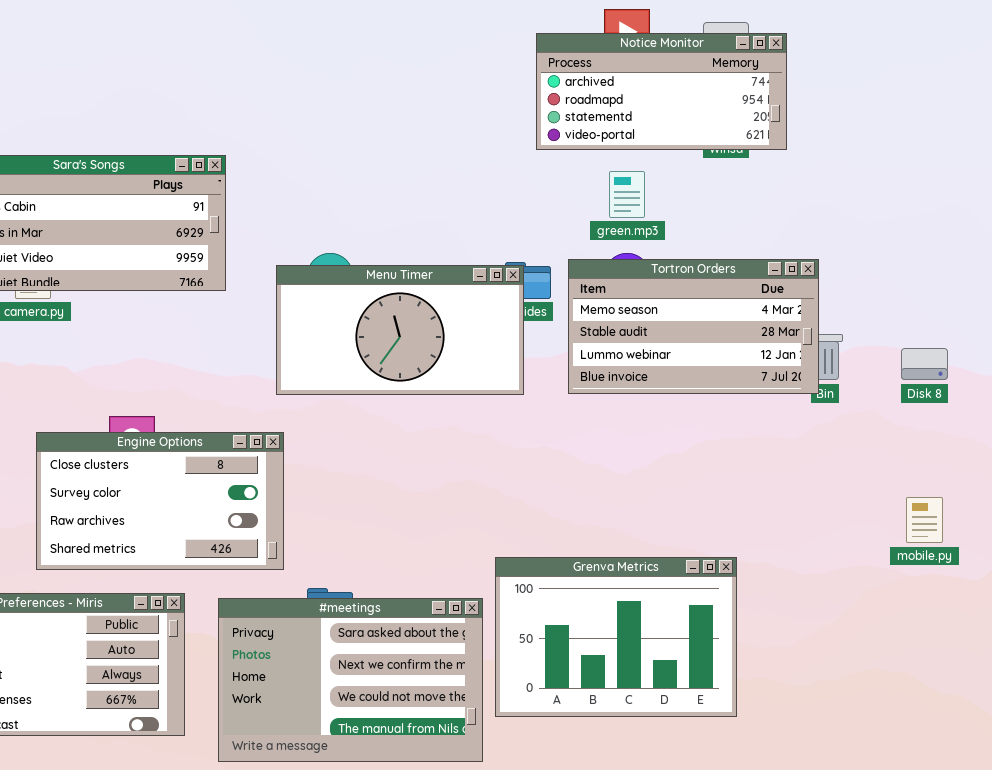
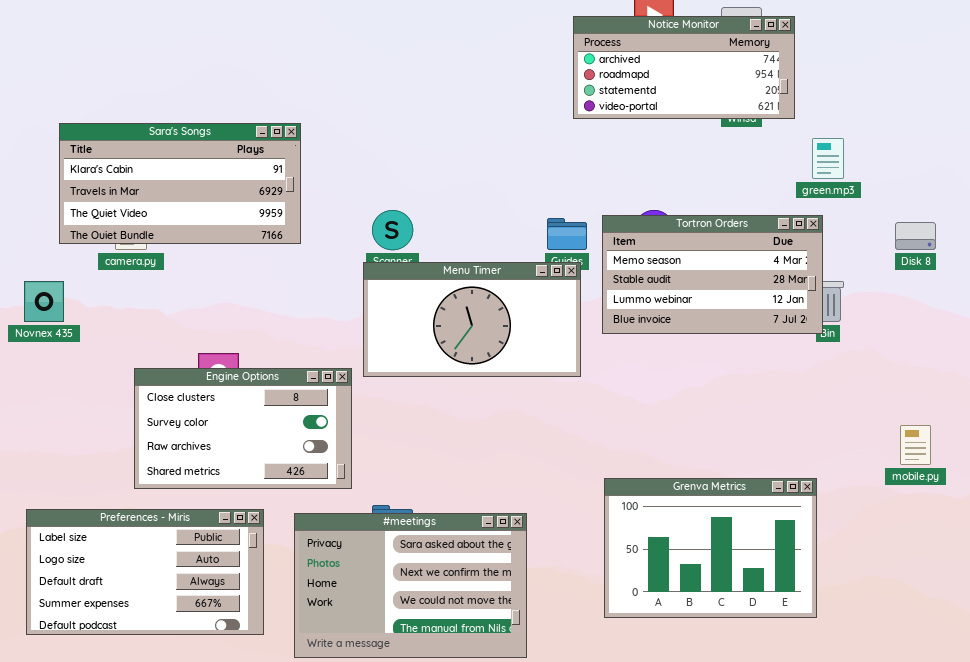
green.mp3: [609,171,645,218] -> [812,138,844,179], moved
Menu Timer: [276,265,524,395] -> [363,262,581,377], moved
Disk 8: [901,348,948,380] -> [895,222,936,250], moved
Grenva Metrics: [495,557,737,717] -> [604,478,817,618], moved

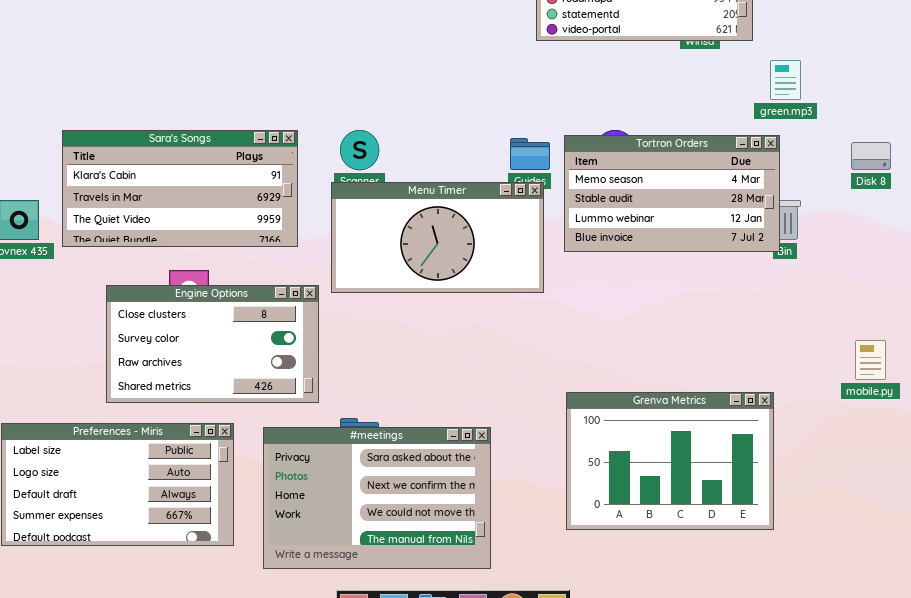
Sara's Songs: [59,123,301,244] -> [62,130,298,247], moved

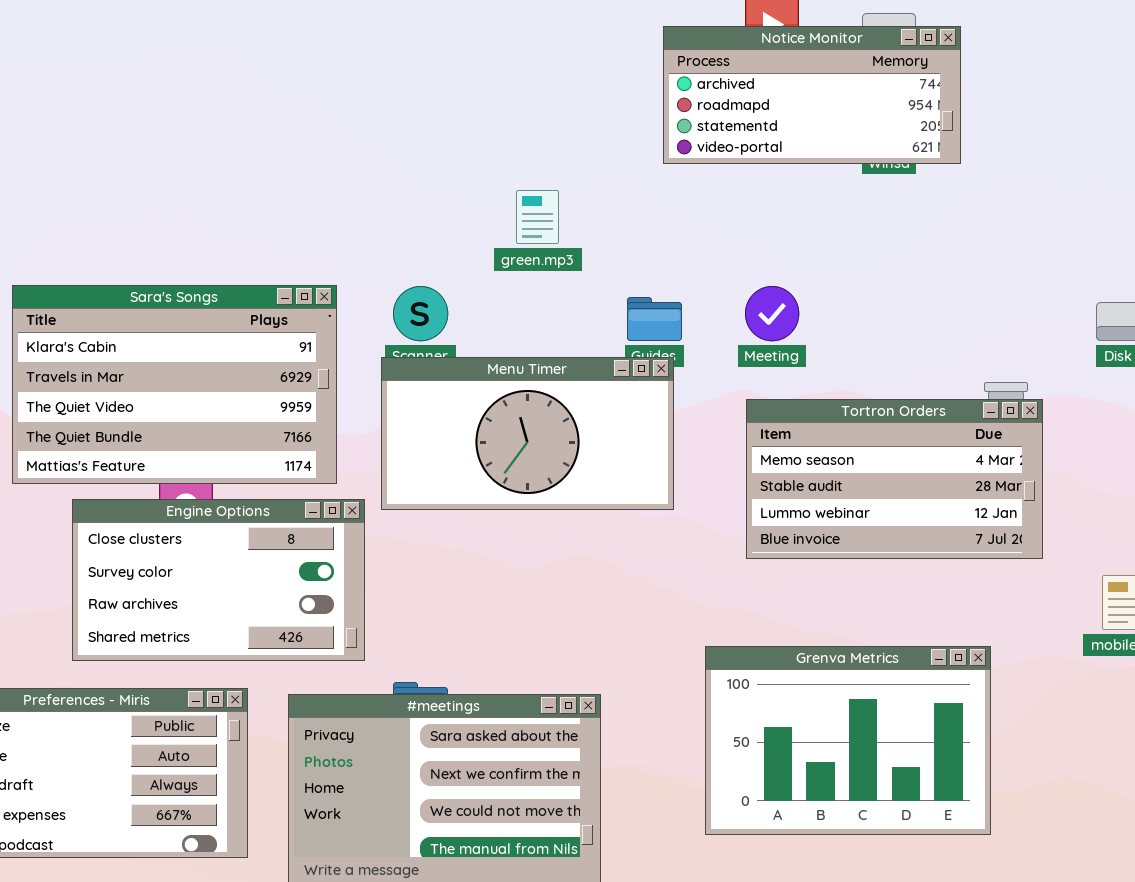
green.mp3: [770,60,801,100] -> [516,190,559,244], moved
Sara's Songs: [62,130,298,247] -> [12,285,337,484], resized
Tortron Orders: [564,135,780,252] -> [746,399,1043,559], moved

